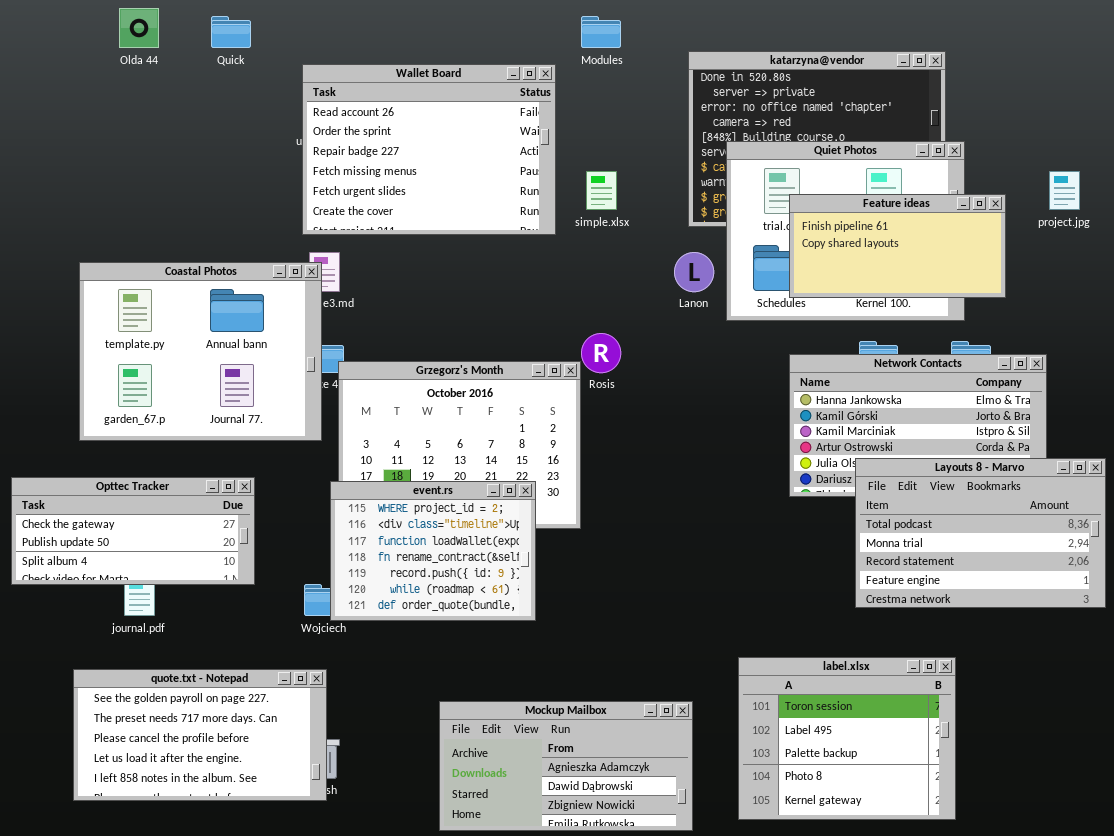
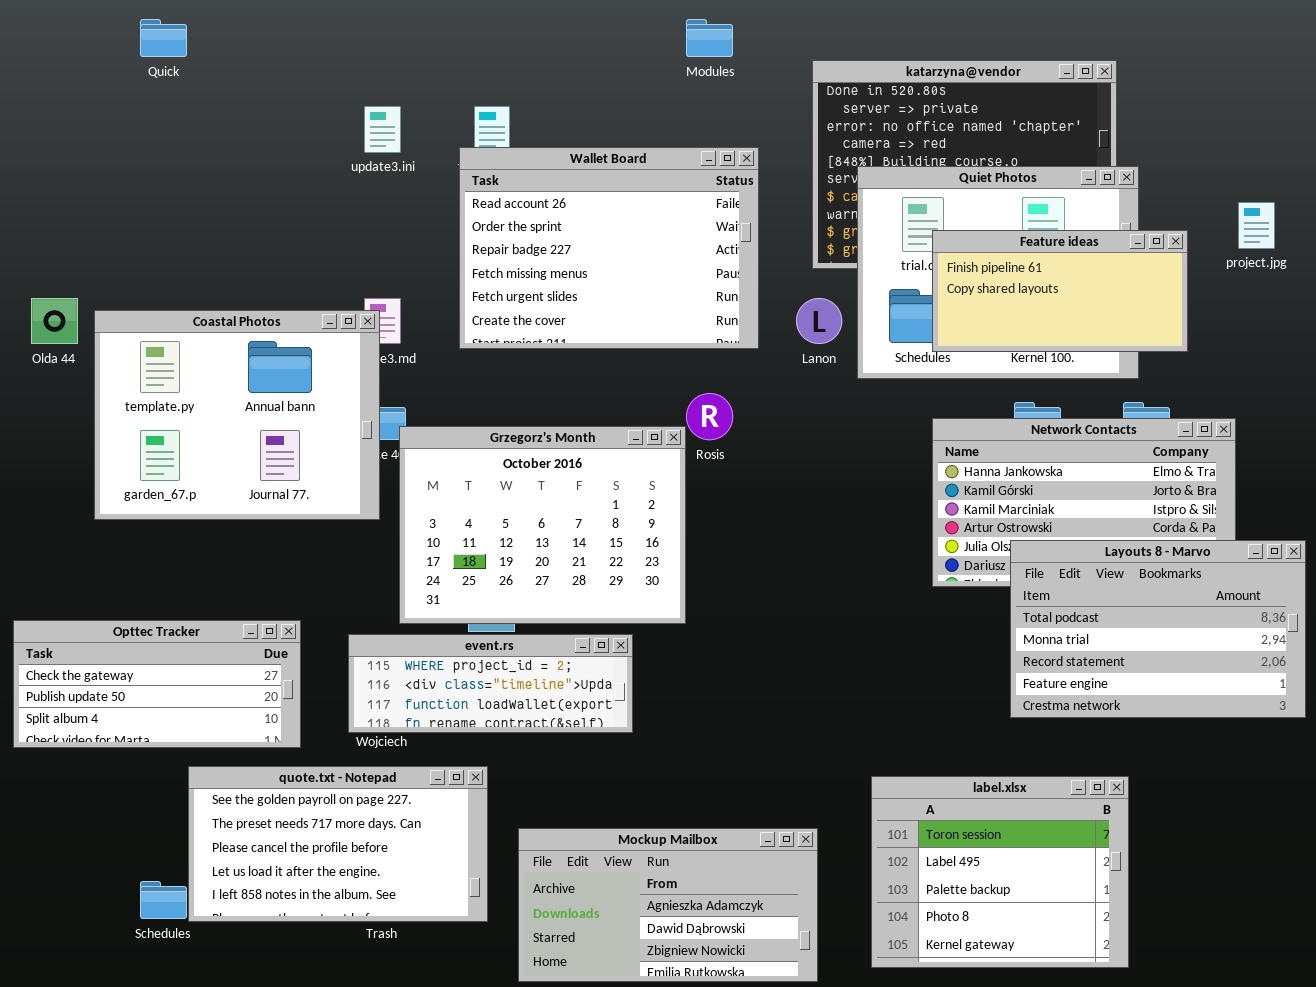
Olda 44: [119,8,159,48] -> [31,298,78,344], moved
Quick: [211,16,251,48] -> [140,19,187,57], moved
Wallet Board: [302,64,556,235] -> [459,147,759,349], moved
Opttec Tracker: [11,477,255,585] -> [13,620,301,748], moved
event.rs: [330,481,536,621] -> [348,634,633,733], resized
quote.txt - Notepad: [73,669,327,801] -> [188,766,488,922], moved

